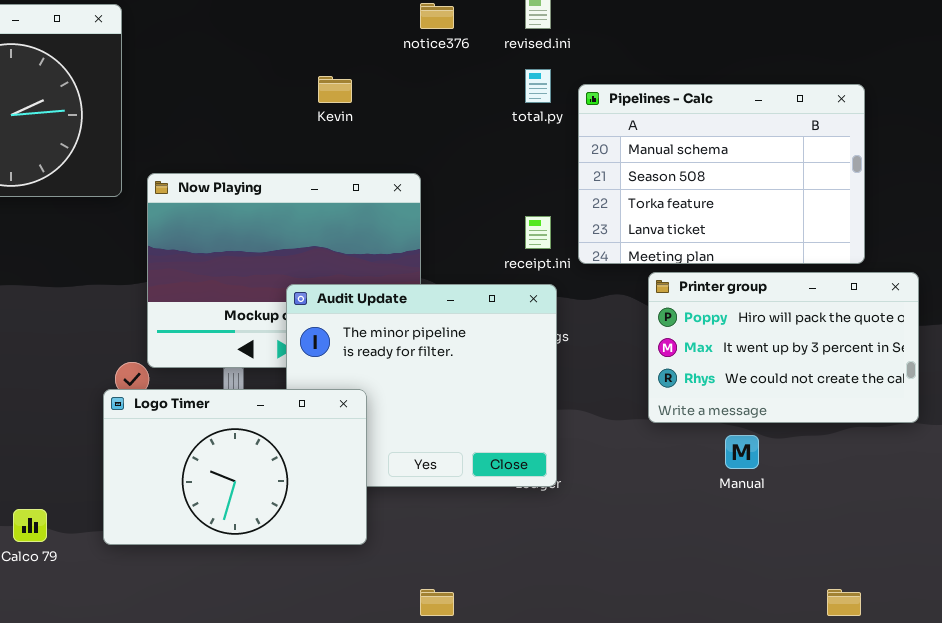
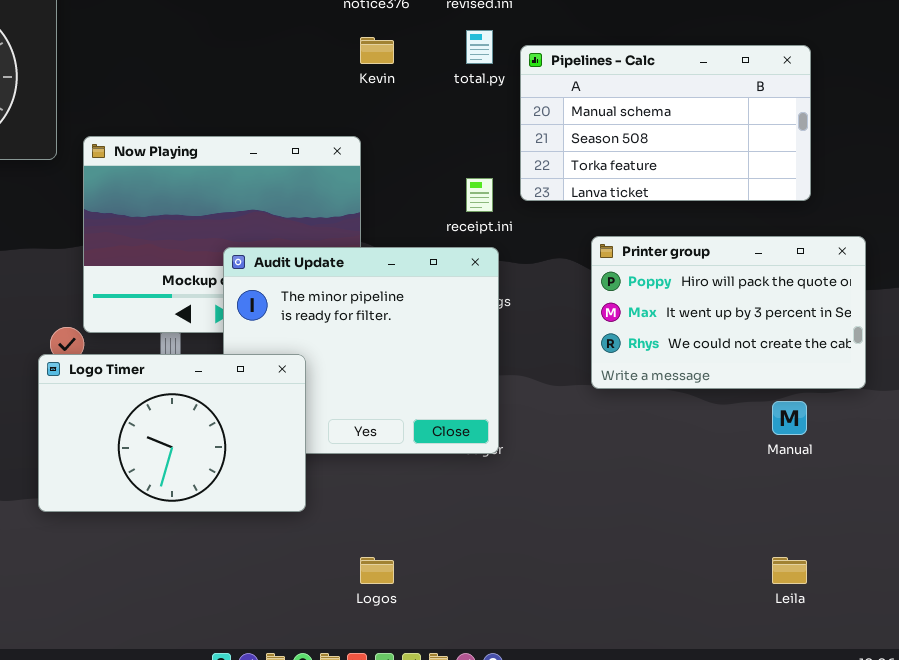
Kevin: [318,76,352,103] -> [360,37,394,64], moved
Pipelines - Calc: [578,84,865,264] -> [520,45,811,201], resized
Manual: [725,435,759,469] -> [772,401,807,435], moved

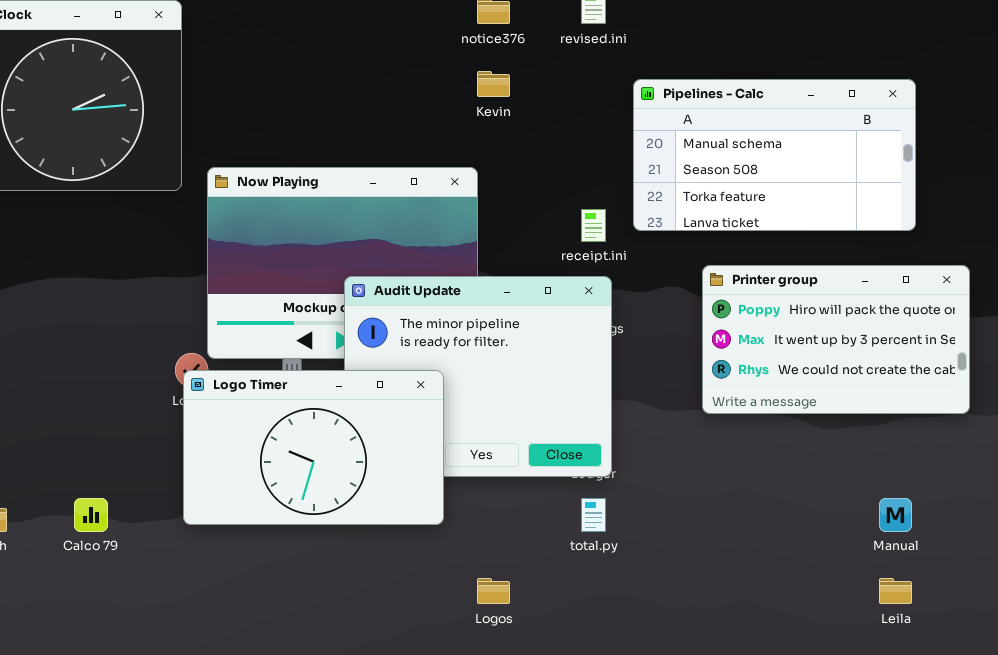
total.py: [466,30,493,64] -> [581,498,606,532], moved
Logo Timer: [38,354,306,512] -> [183,370,444,525], moved
Manual: [772,401,807,435] -> [879,498,912,532], moved

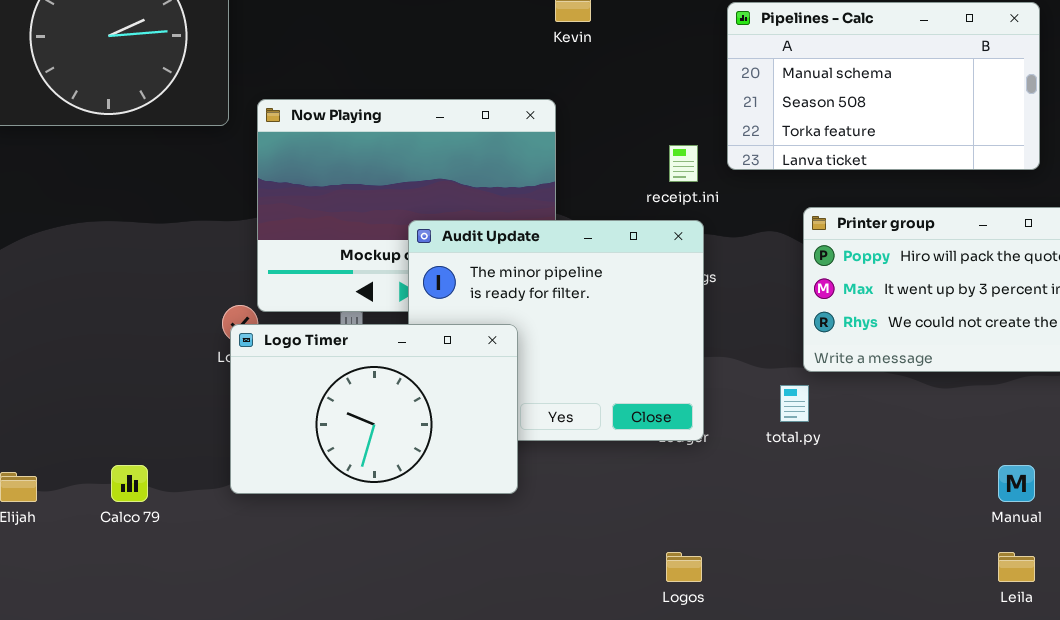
total.py: [581,498,606,532] -> [780,385,809,422], moved
Logos: [477,578,510,604] -> [666,552,702,582], moved

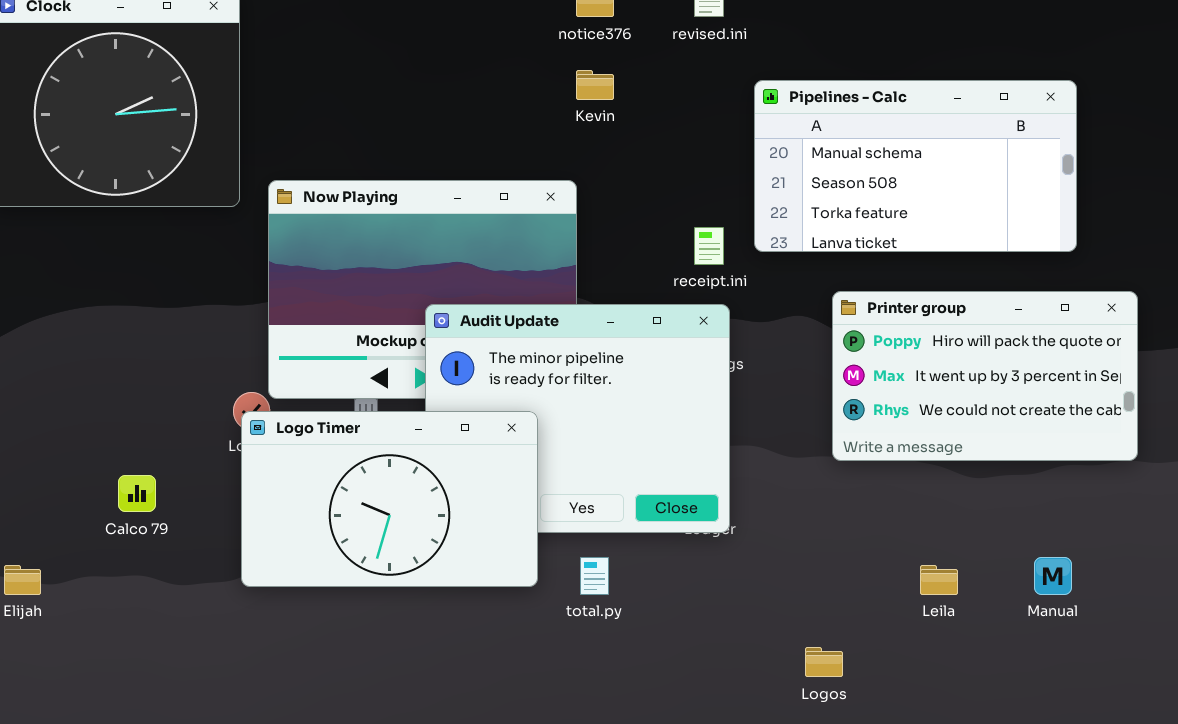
total.py: [780,385,809,422] -> [580,557,609,595], moved
Calco 79: [111,465,148,502] -> [118,475,156,512], moved
Logos: [666,552,702,582] -> [805,647,843,677], moved
Leila: [998,552,1035,582] -> [920,565,958,595], moved

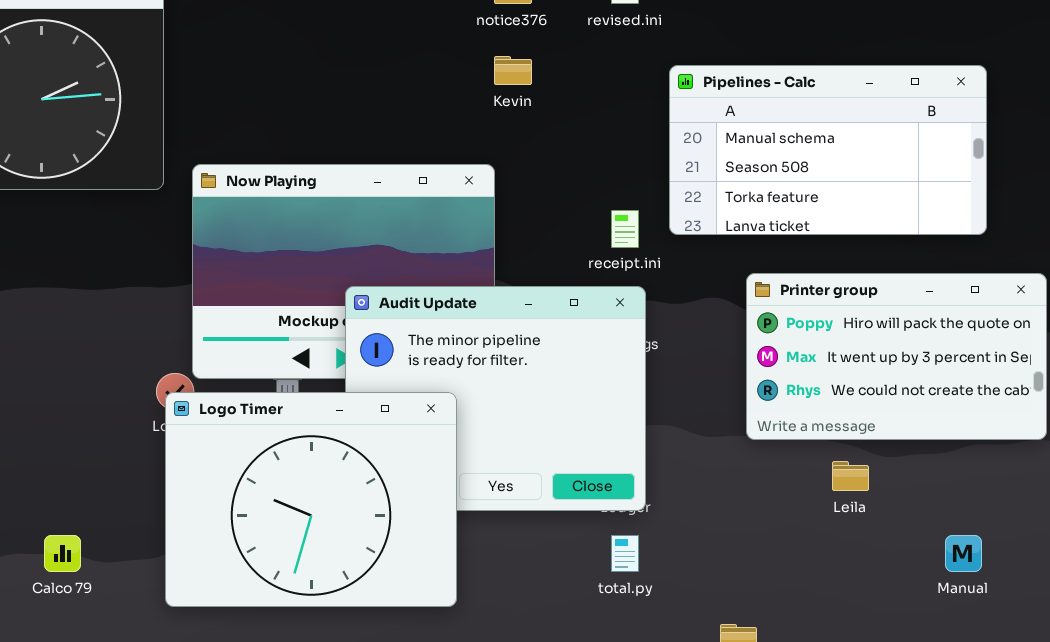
Logo Timer: [241,411,538,587] -> [165,392,457,607], resized
Calco 79: [118,475,156,512] -> [44,535,81,572], moved
total.py: [580,557,609,595] -> [611,535,639,572], moved
Leila: [920,565,958,595] -> [832,461,869,491], moved

